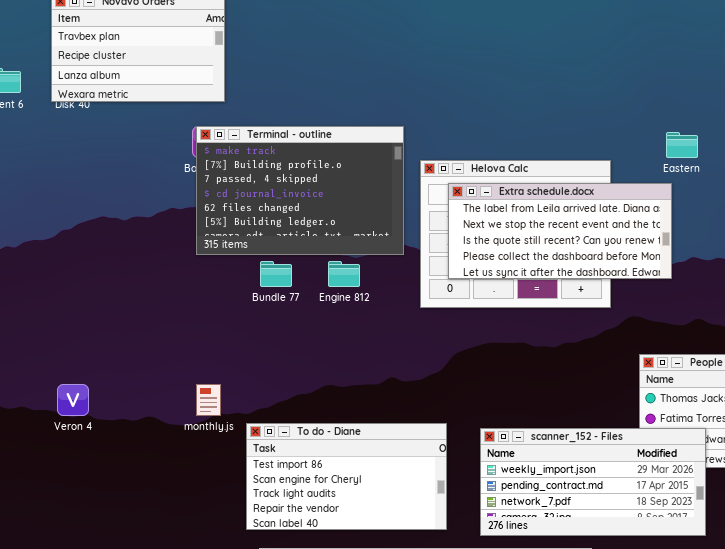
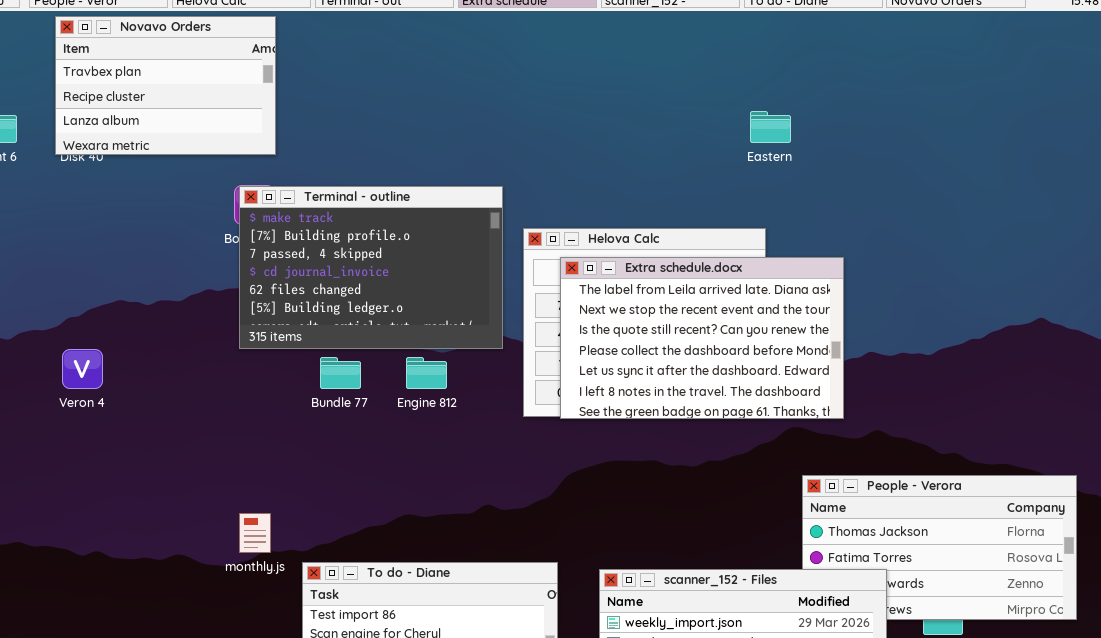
Eastern: [666,132,698,158] -> [750,111,791,143], moved
Extra schedule.docx: [448,183,672,279] -> [560,257,844,419], resized
Veron 4: [57,384,89,416] -> [62,349,103,389], moved

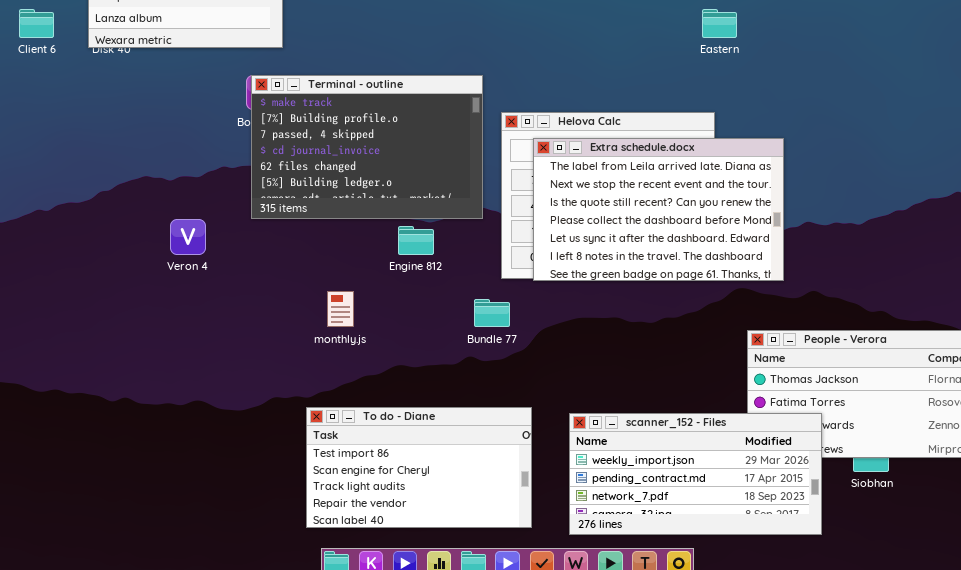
Veron 4: [62,349,103,389] -> [170,219,206,255], moved
Bundle 77: [320,357,361,389] -> [474,299,510,327], moved
monthly.js: [239,513,271,553] -> [327,291,354,327], moved

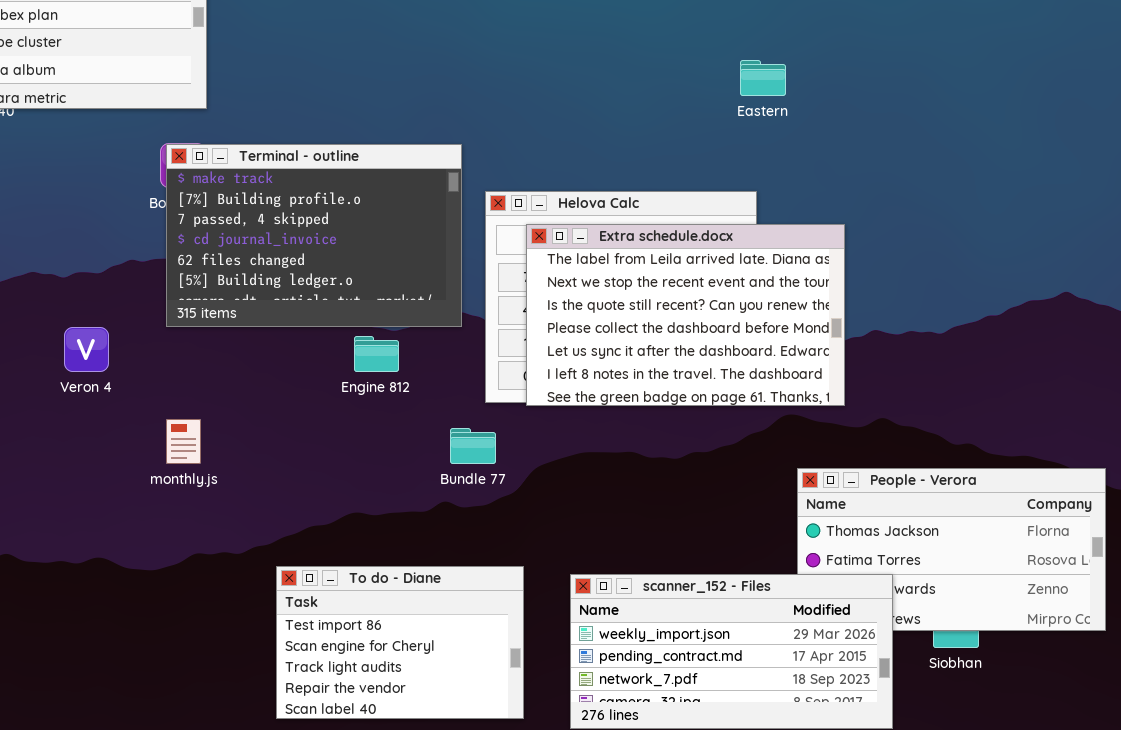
monthly.js: [327,291,354,327] -> [166,419,201,464], moved
To do - Diane: [306,407,532,528] -> [276,566,524,719], resized

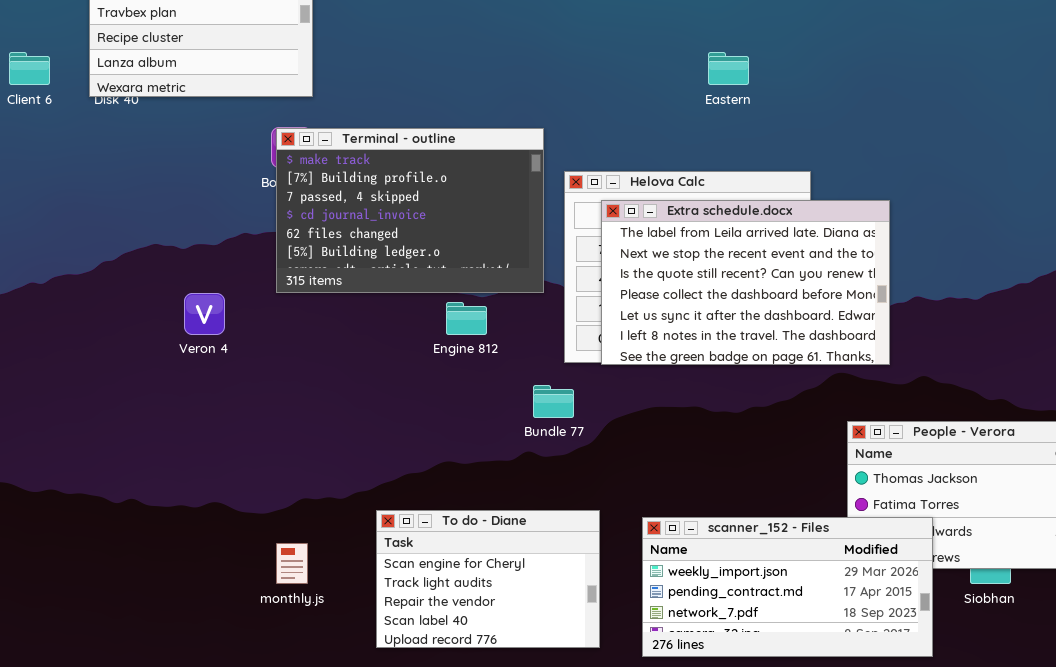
Eastern: [740,60,786,96] -> [708,52,749,85], moved
monthly.js: [166,419,201,464] -> [276,543,308,584], moved
To do - Diane: [276,566,524,719] -> [376,510,600,648], scrolled down 1 row

